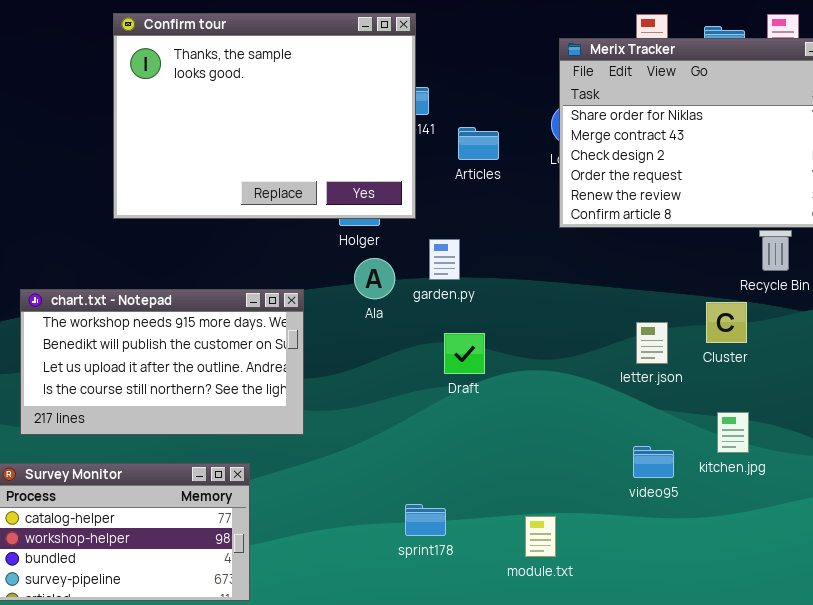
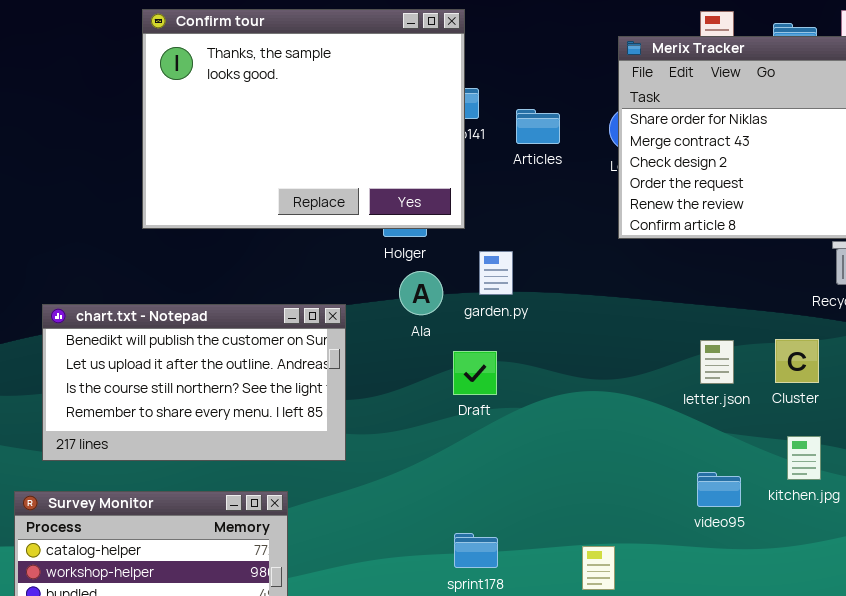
Articles: [458,127,499,160] -> [516,109,560,144], moved
chart.txt - Notepad: [20,289,304,435] -> [42,304,346,461], scrolled down 1 row
Cluster: [706,302,747,343] -> [775,339,819,383], moved
Draft: [444,333,485,374] -> [453,351,497,395], moved

